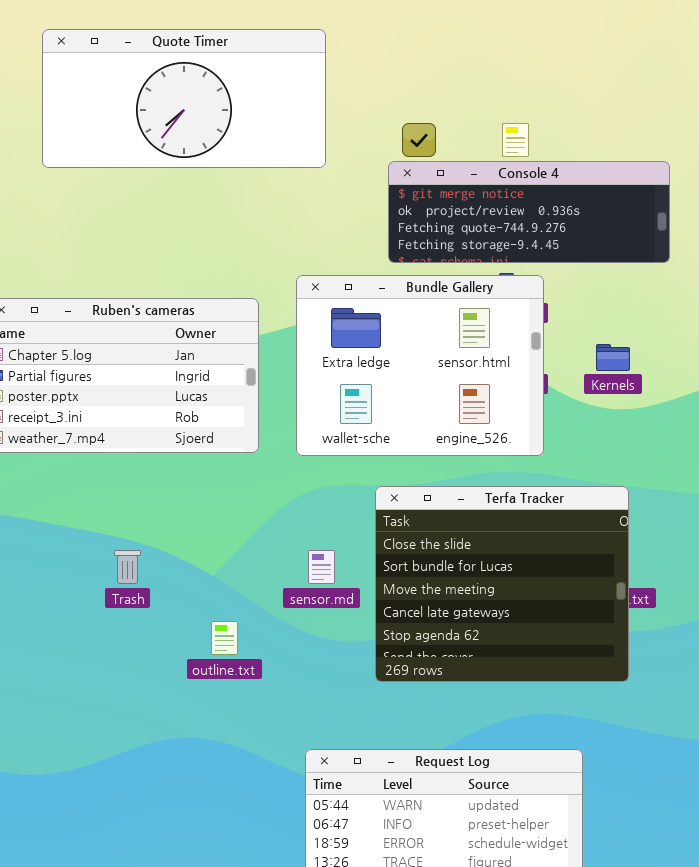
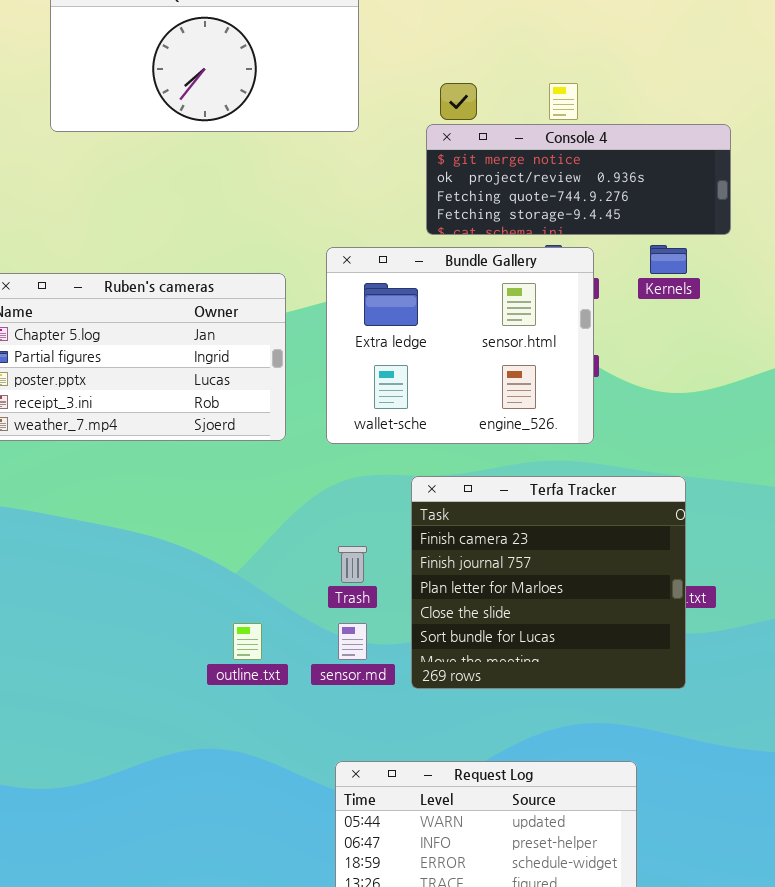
Kernels: [596,344,630,371] -> [650,245,687,274], moved
Terfa Tracker: [375,486,629,682] -> [411,476,686,689], scrolled up 3 rows
Trash: [114,550,141,584] -> [338,546,367,583], moved
sensor.md: [308,550,335,584] -> [338,623,367,660], moved

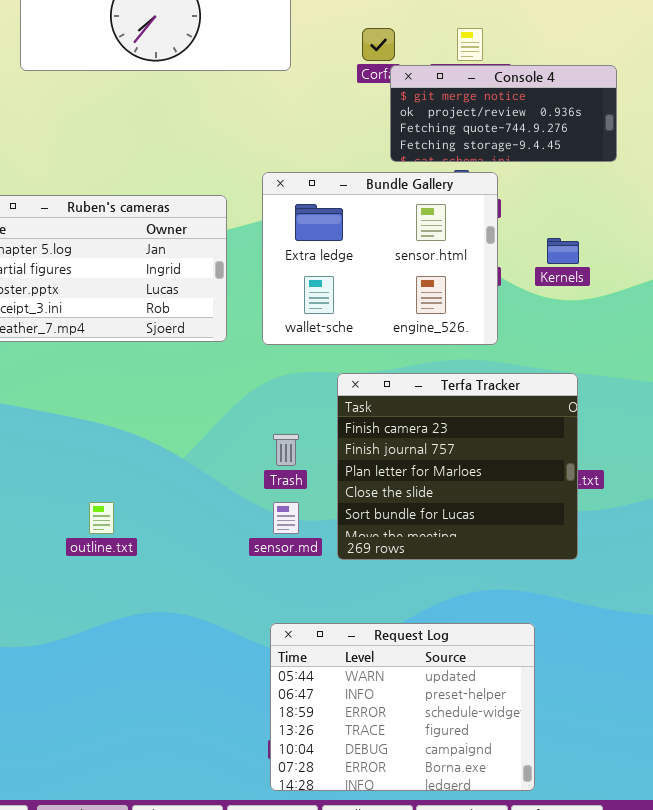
Console 4: [426,124,731,235] -> [390,65,617,162], resized
Kernels: [650,245,687,274] -> [547,238,579,264], moved
outline.txt: [233,623,262,660] -> [89,502,114,534], moved

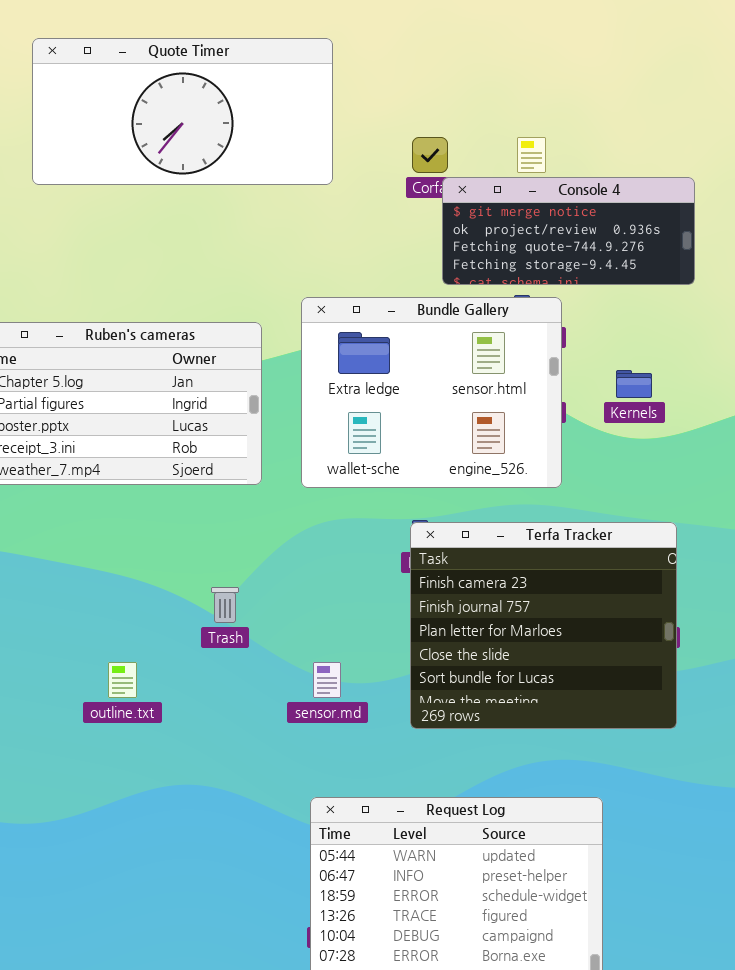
Terfa Tracker: [337,373,578,560] -> [410,522,677,729], moved
Trash: [273,434,299,466] -> [211,587,239,623], moved

